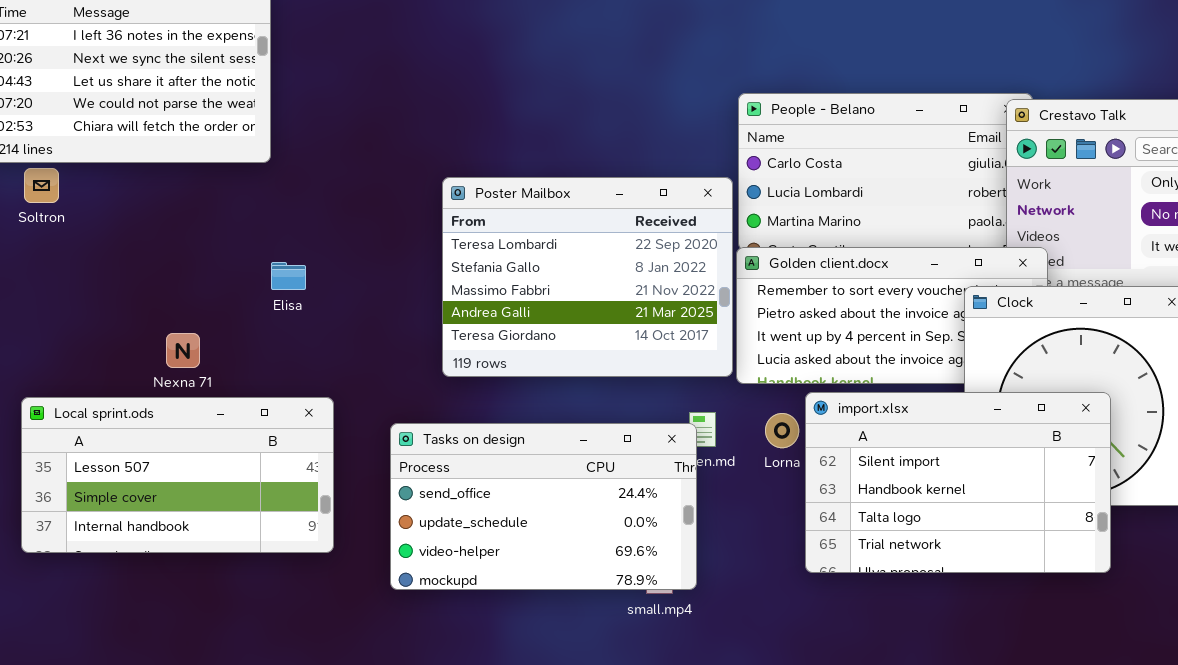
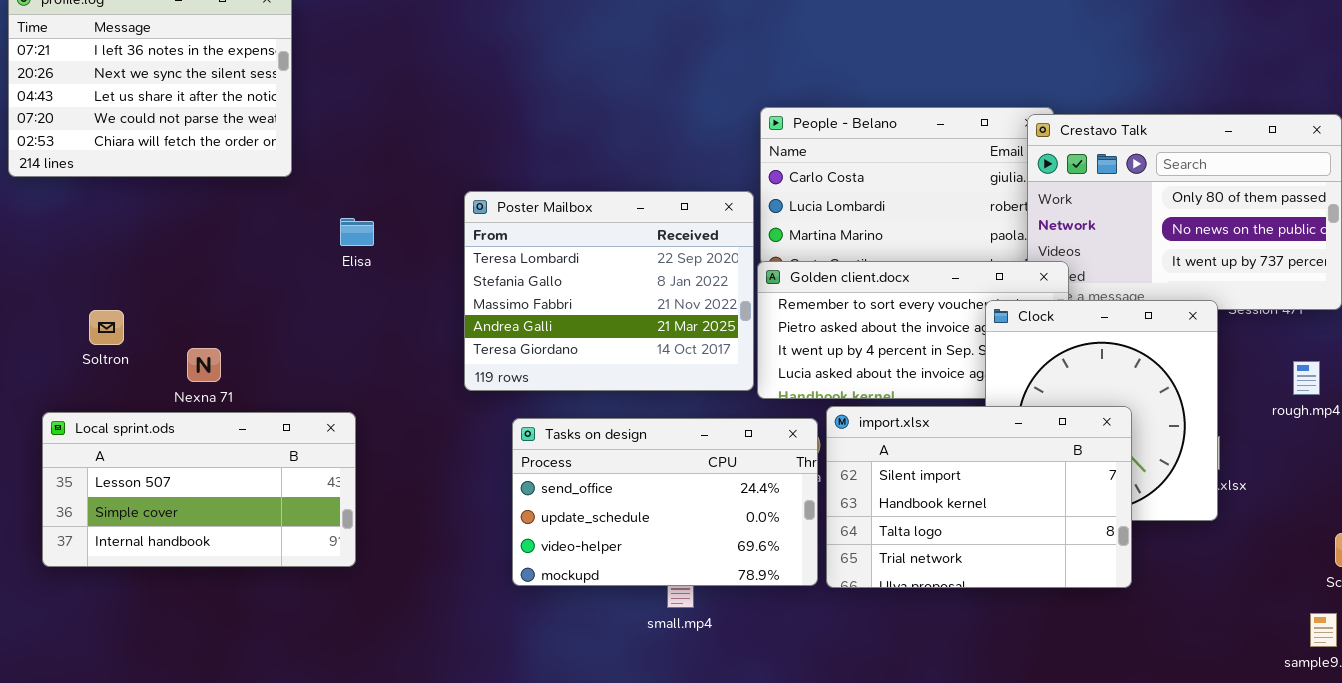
Soltron: [24,168,59,203] -> [89,310,124,345], moved
Elisa: [271,262,306,290] -> [340,218,374,246], moved
Tasks on design: [390,423,697,590] -> [512,418,818,586], moved

